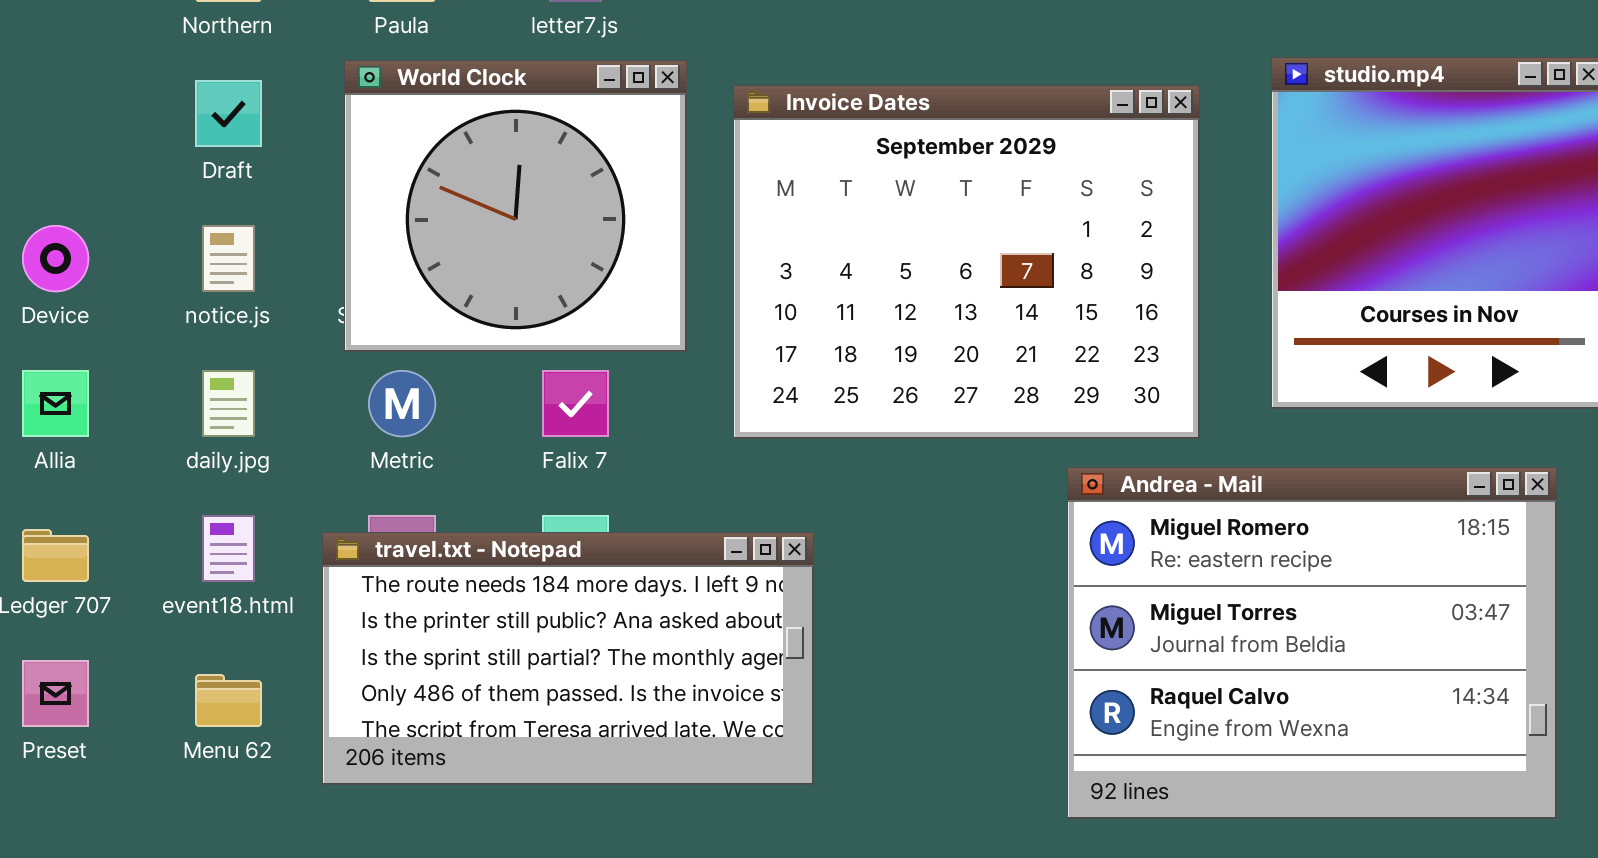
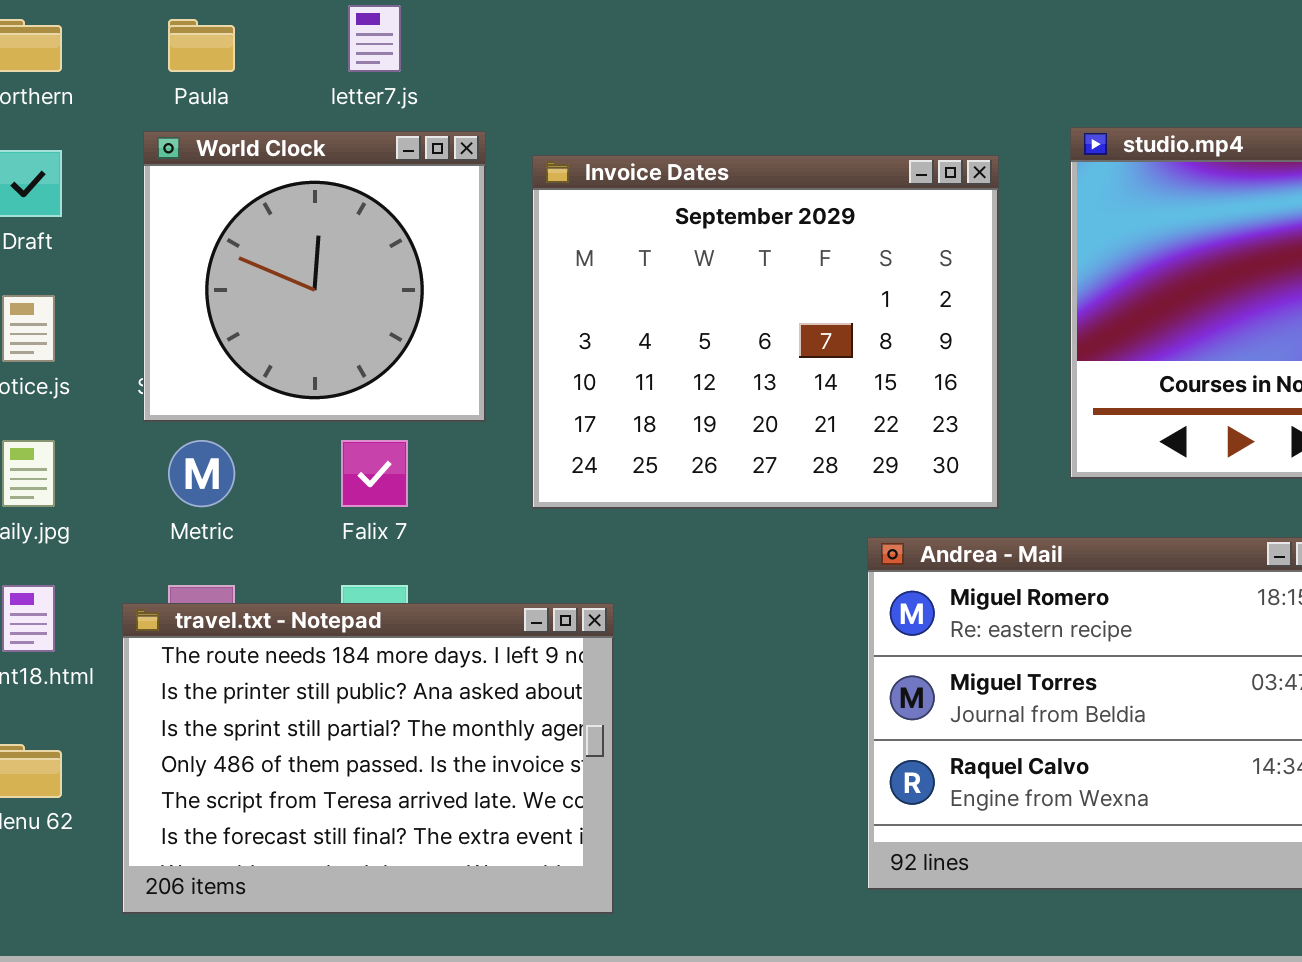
travel.txt - Notepad: [322,532,814,785] -> [122,603,614,914], resized

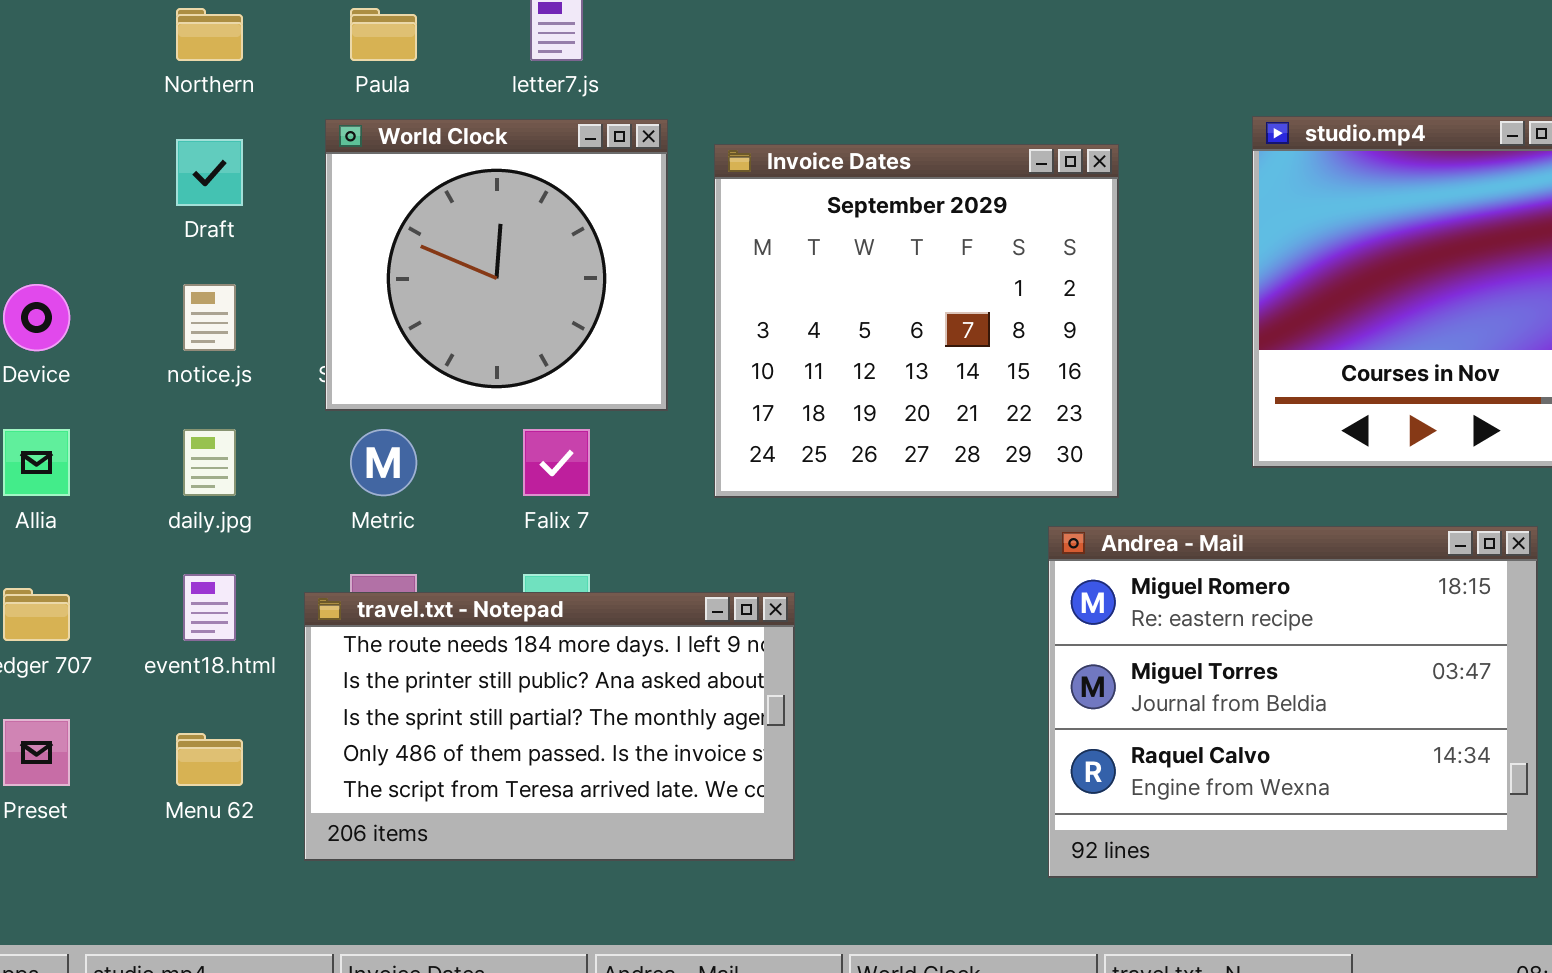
Invoice Dates: [532,155,999,509] -> [714,144,1119,498], resized
travel.txt - Notepad: [122,603,614,914] -> [304,592,795,861], resized

